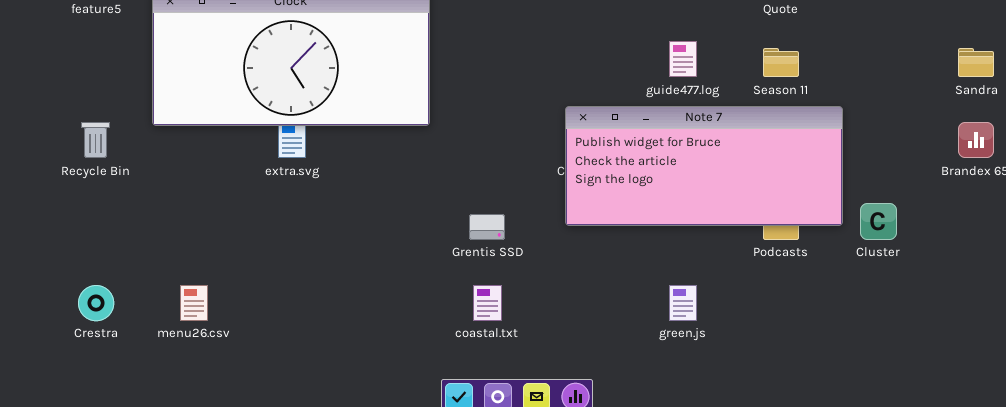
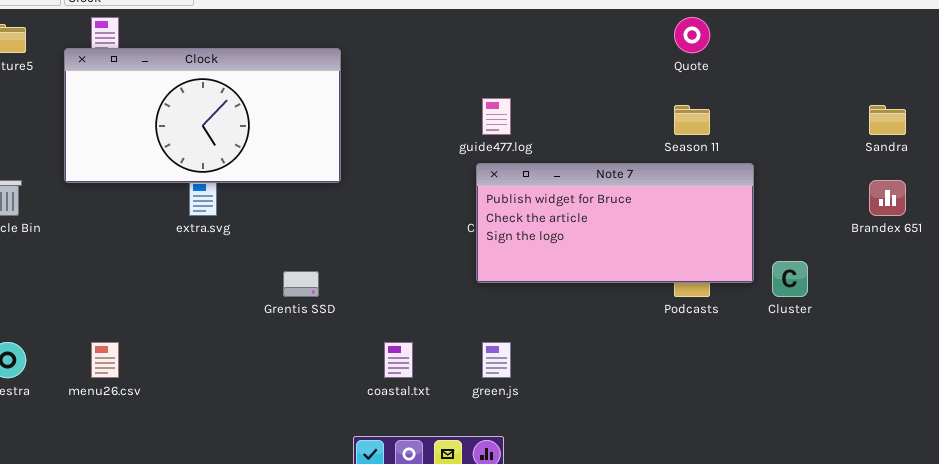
guide477.log: [669,41,697,77] -> [482,98,511,135], moved
Grentis SSD: [469,214,505,240] -> [283,271,319,297], moved
green.js: [669,285,697,321] -> [482,342,511,378], moved

